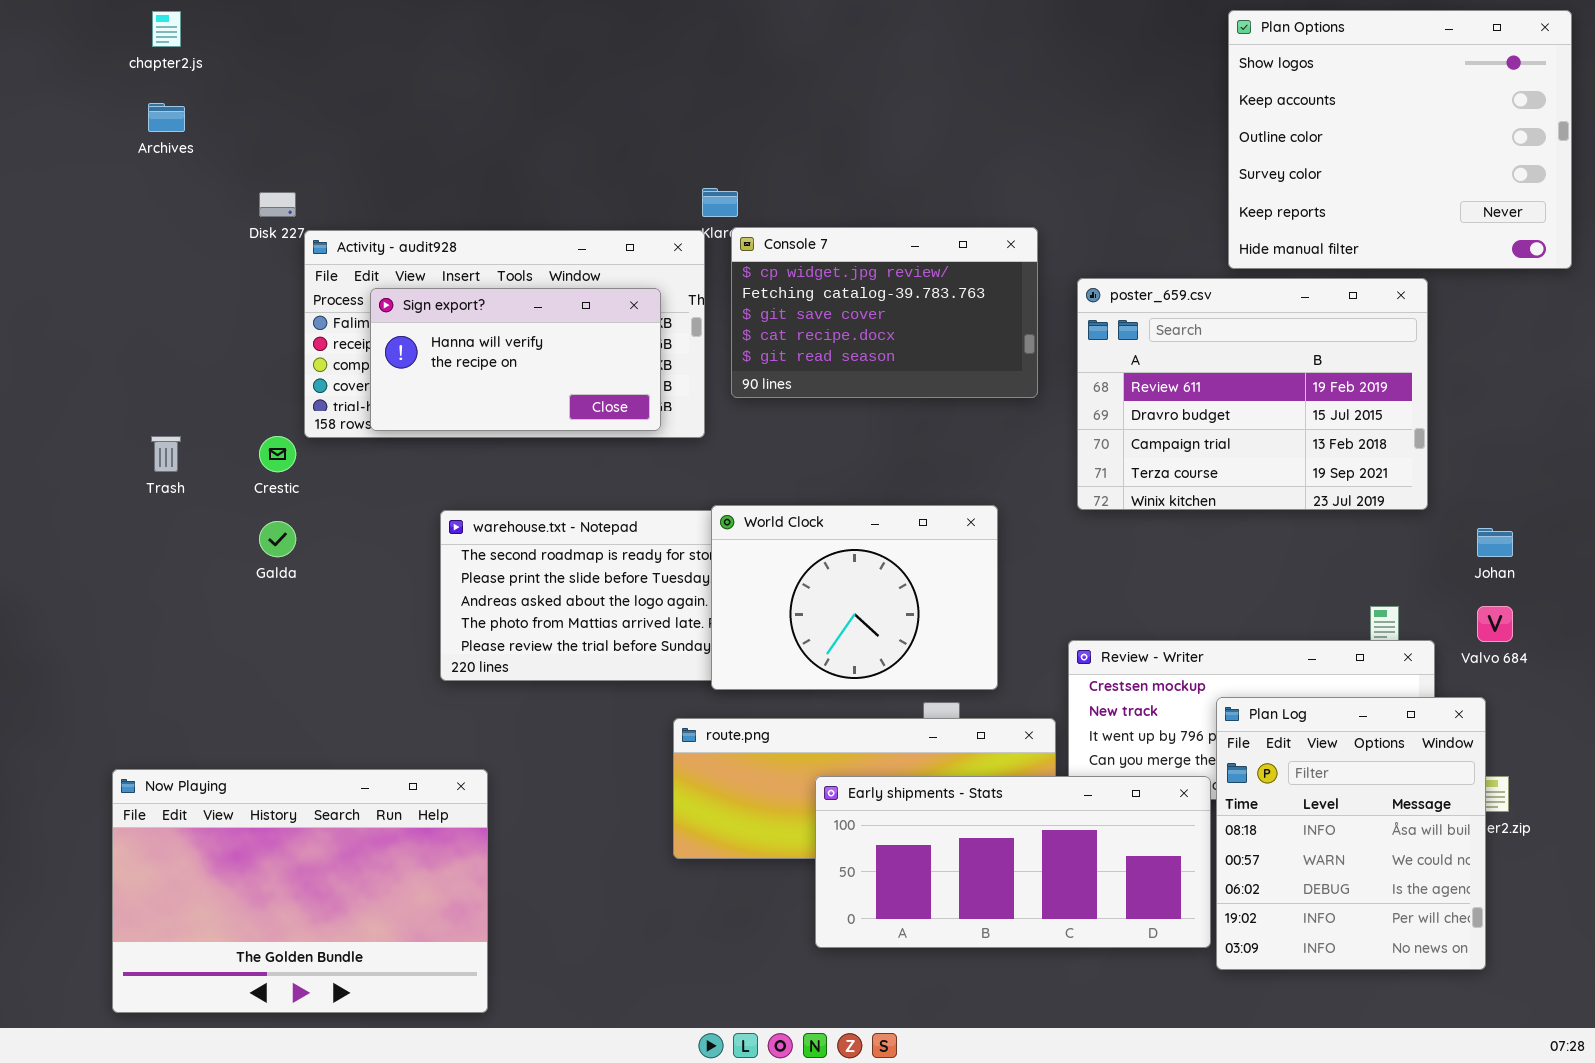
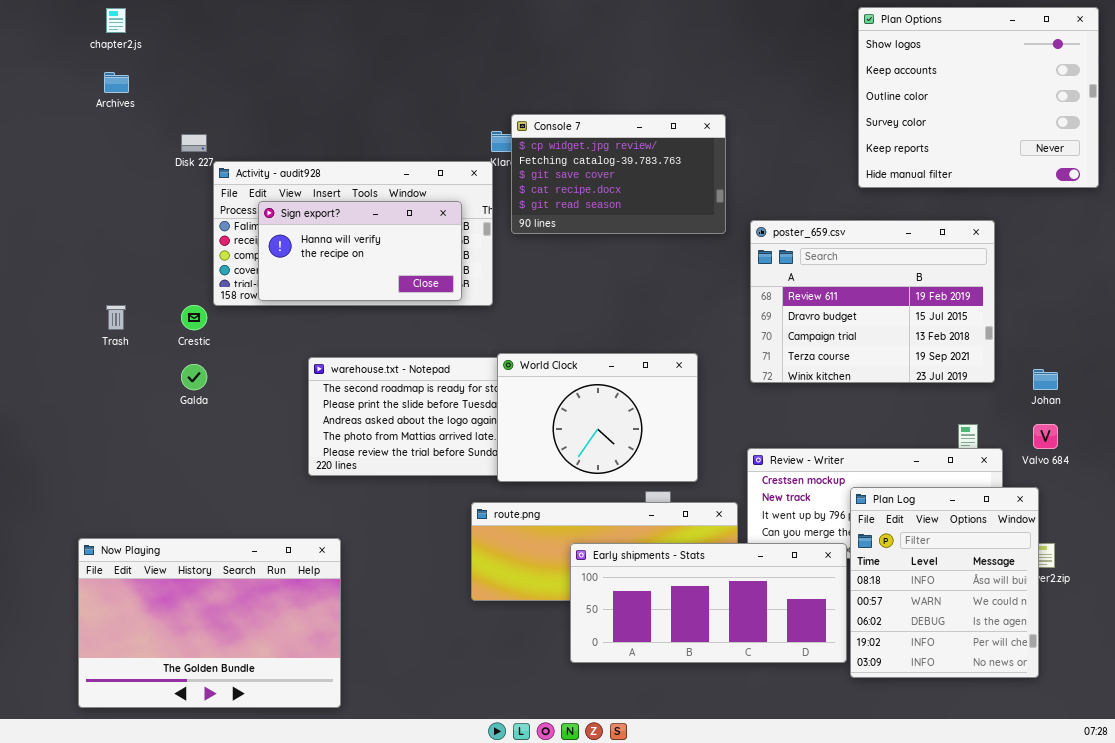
Console 7: [731,227,1038,398] -> [511,114,726,234], moved
poster_659.csv: [1077,278,1428,510] -> [750,220,995,383], moved

